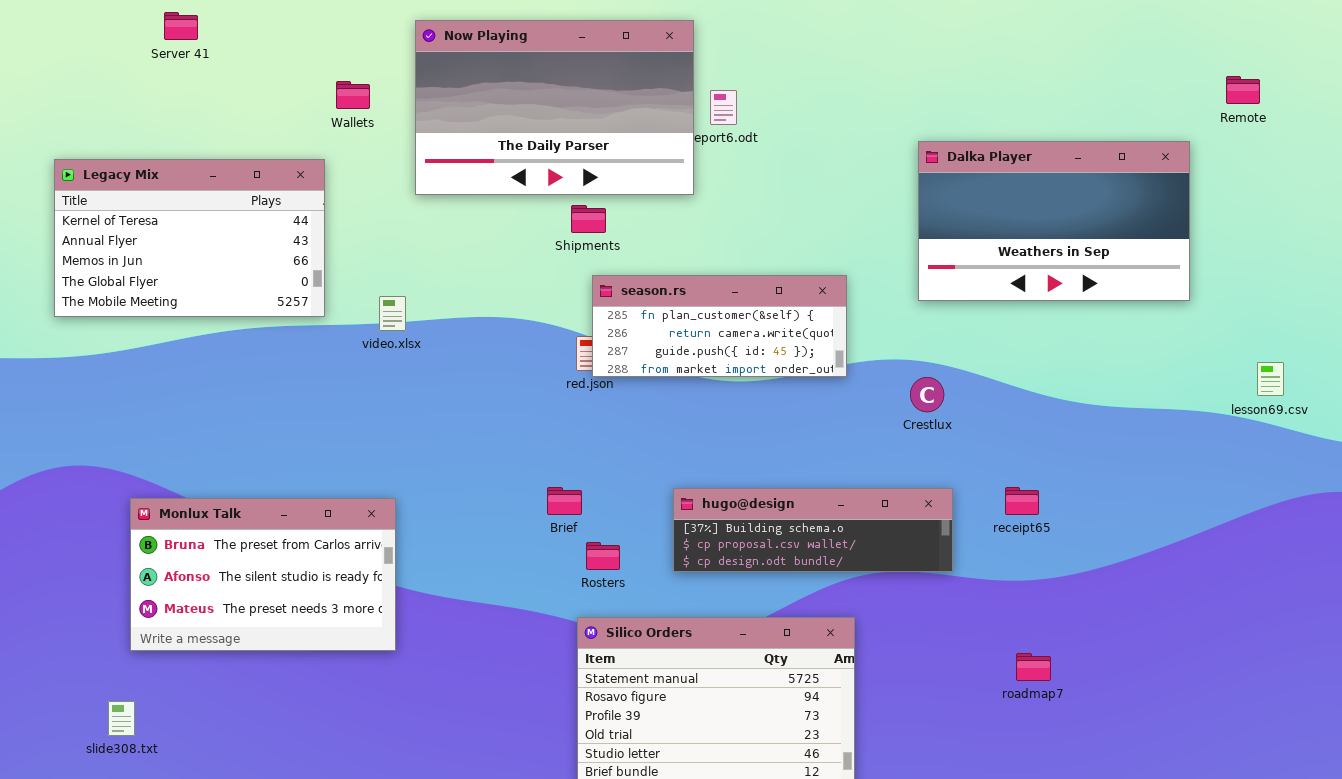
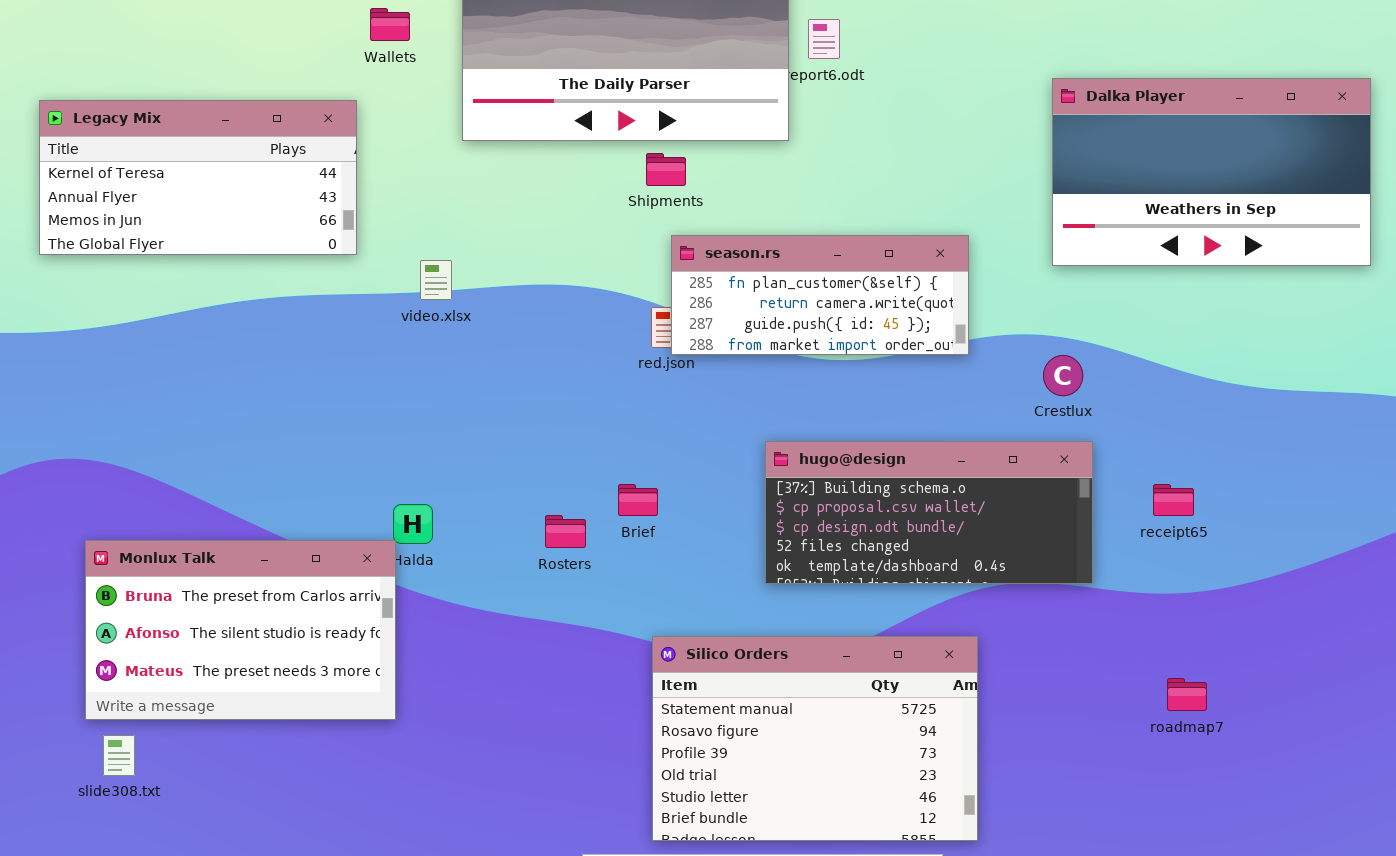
Legacy Mix: [54,159,325,317] -> [39,100,357,255], resized
hugo@design: [673,488,953,572] -> [765,441,1093,584], resized
Monlux Talk: [130,498,396,651] -> [85,540,396,720], moved
Rosters: [586,542,620,570] -> [545,515,586,548], moved

